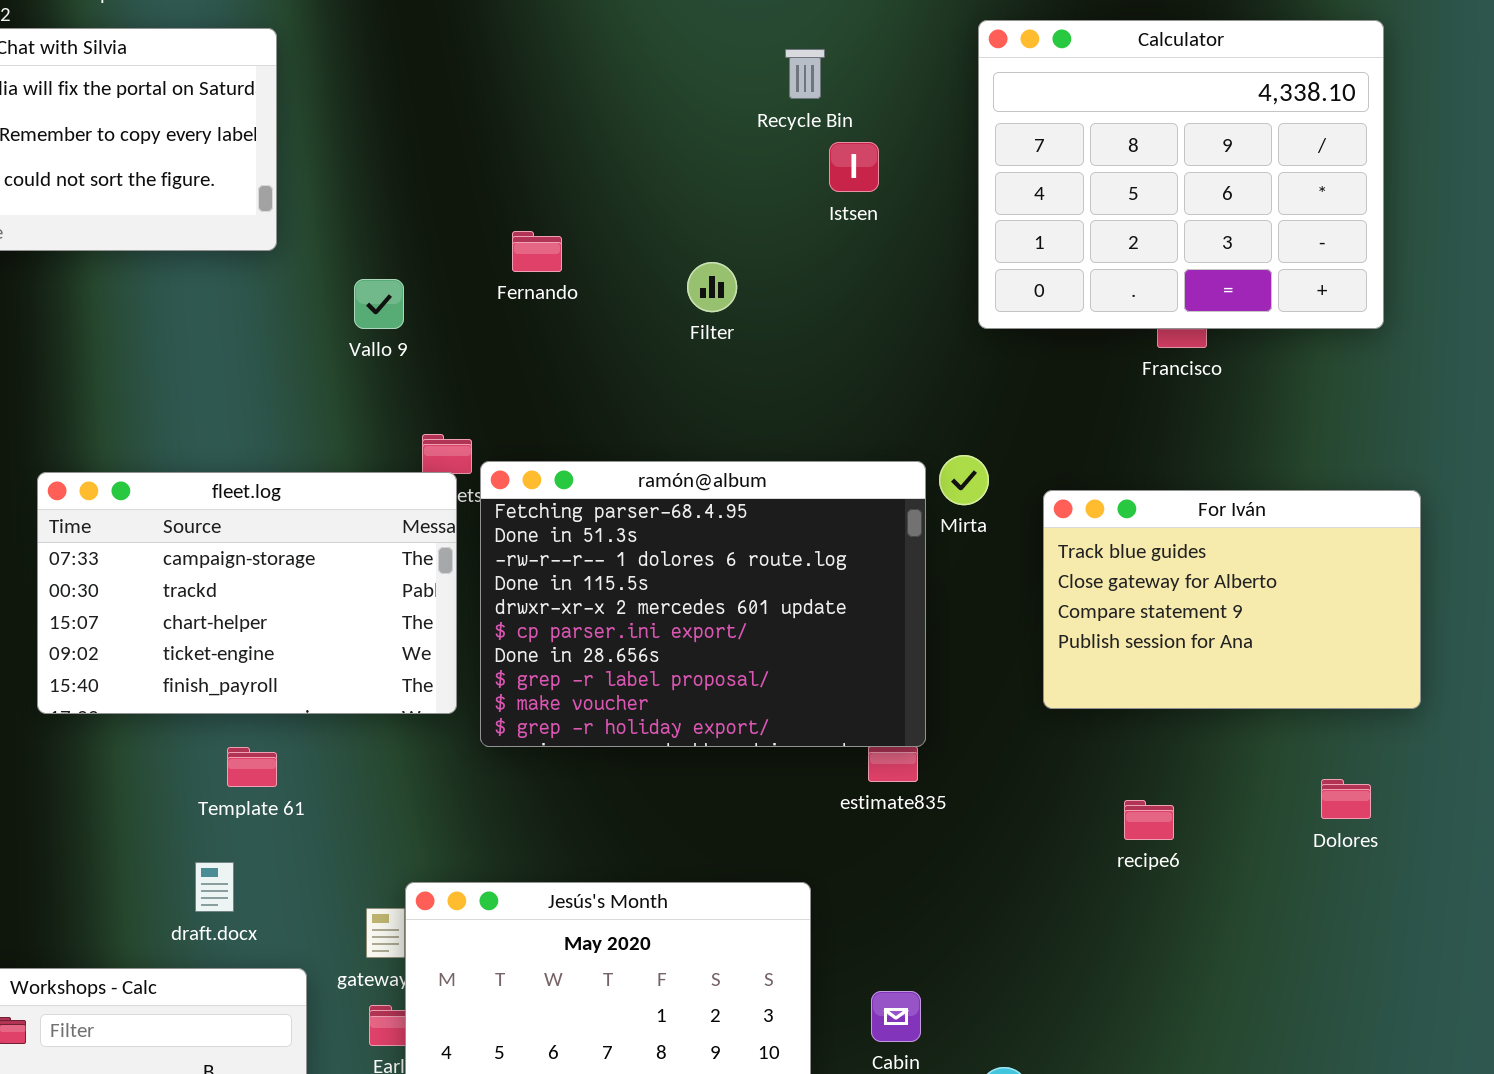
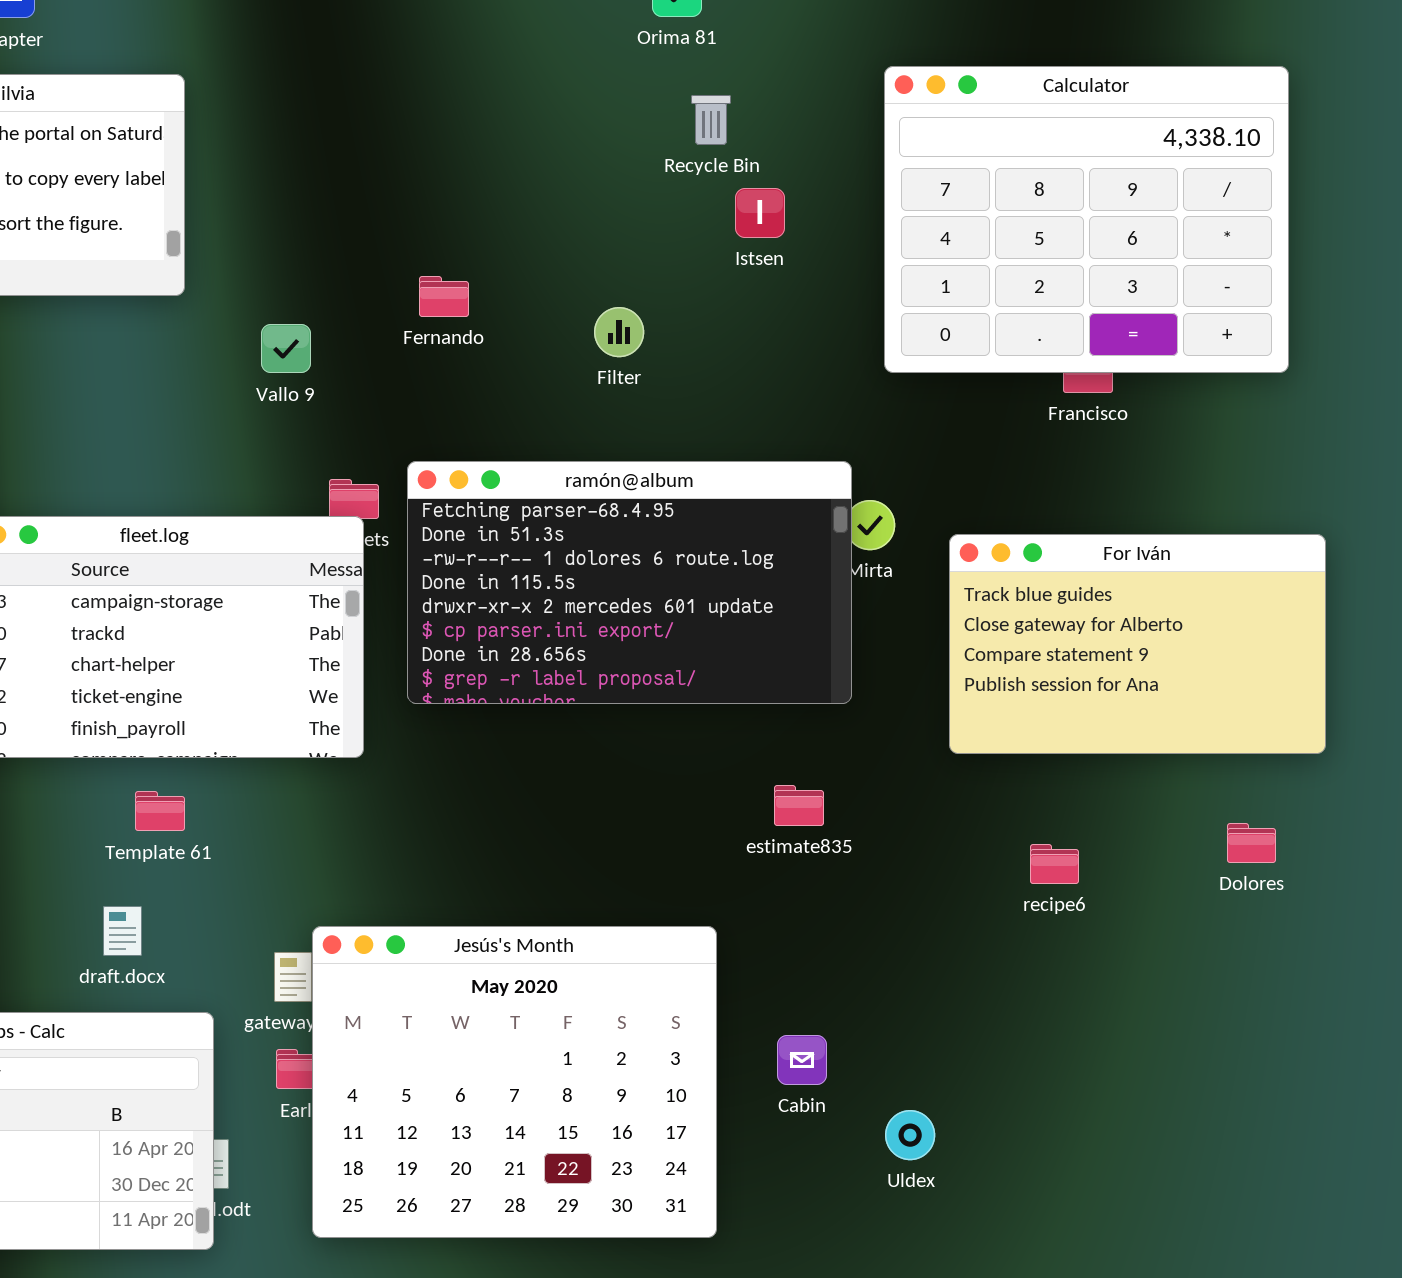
ramón@album: [480,461,926,747] -> [407,461,852,704], moved, resized

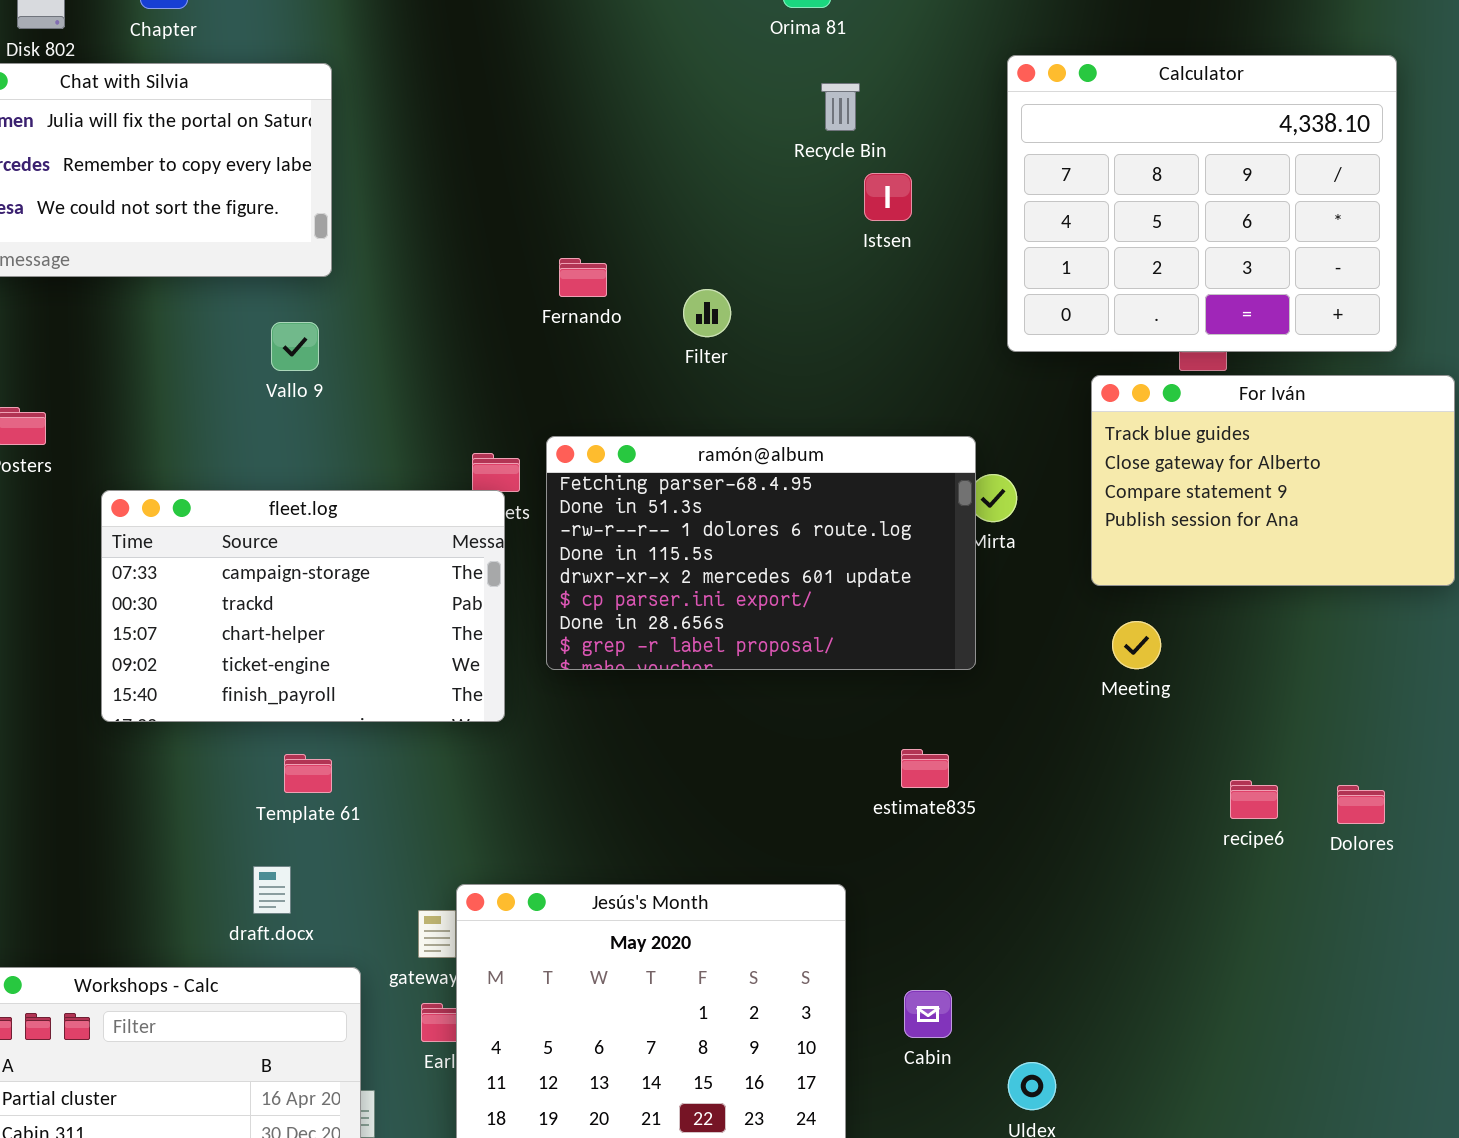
Filter: [594,307,644,357] -> [683,289,731,337], moved
Vallo 9: [261,324,311,373] -> [271,322,319,371], moved
For Iván: [949,534,1326,754] -> [1091,375,1455,586], moved
recipe6: [1030,844,1079,884] -> [1230,780,1278,819], moved

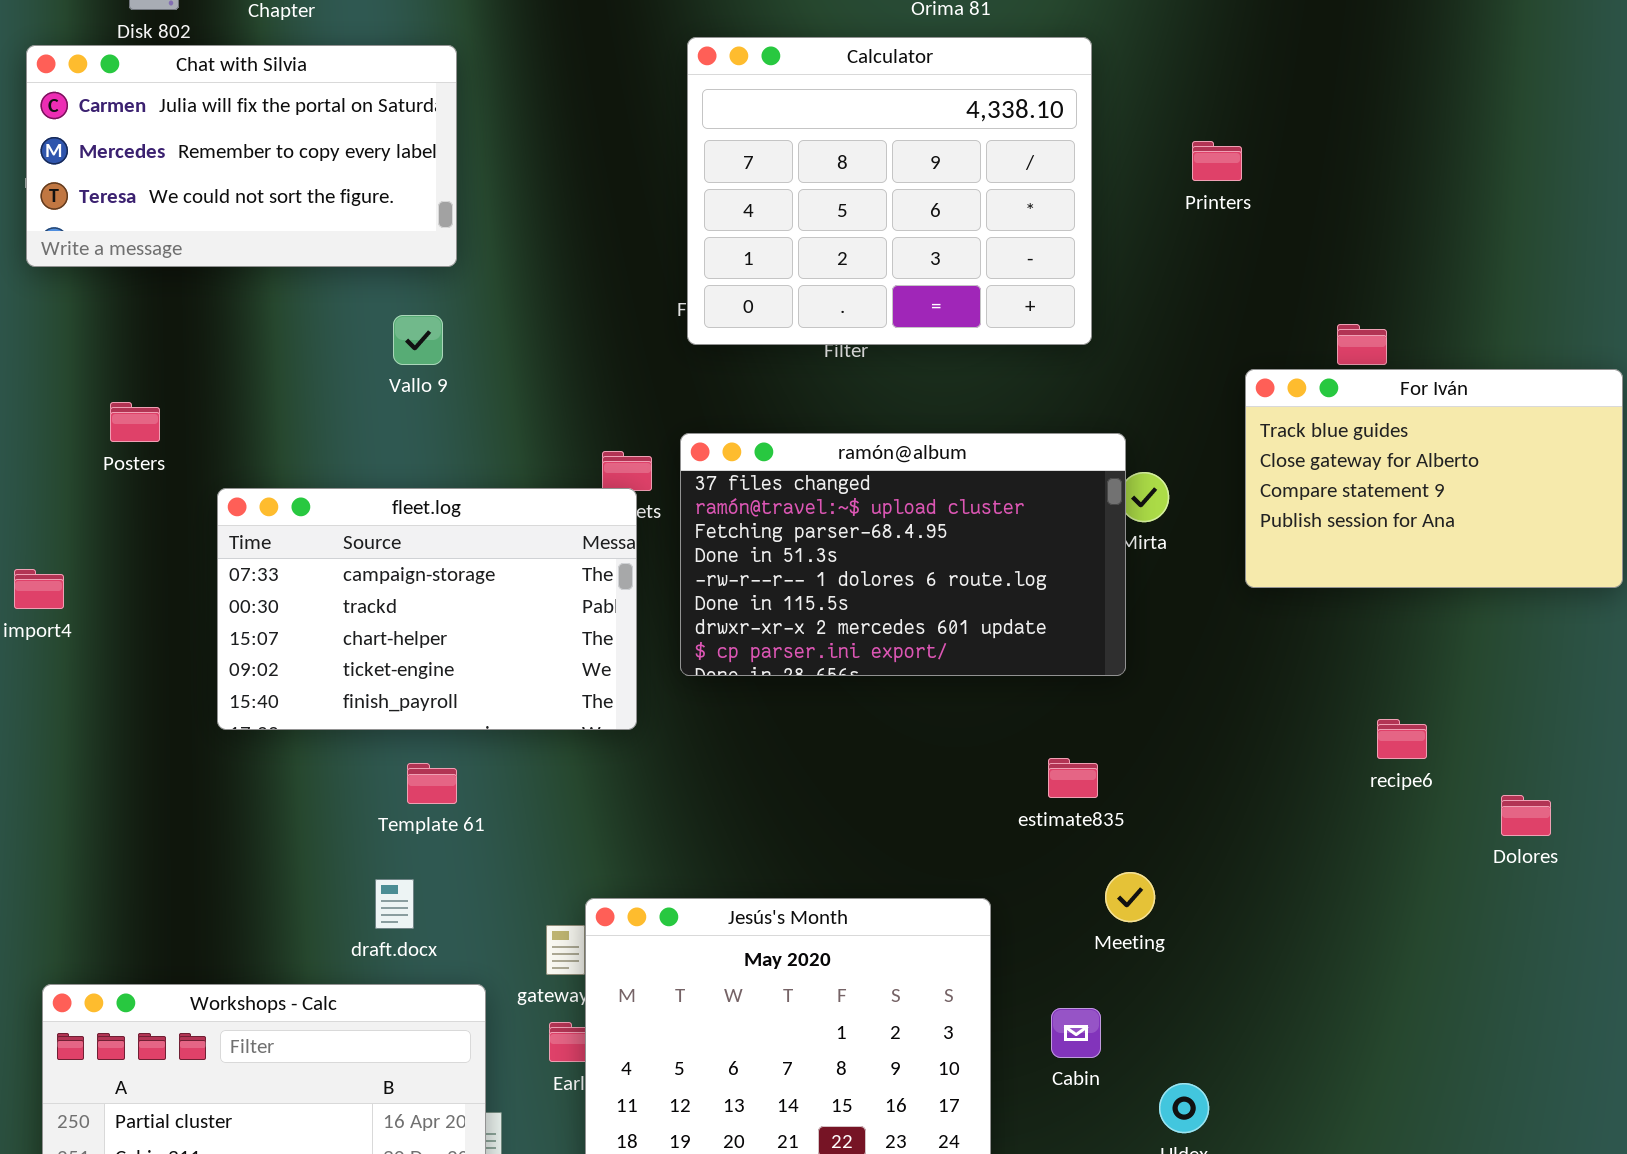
Calculator: [1007,55,1397,352] -> [687,37,1092,345], moved
ramón@album: [546,436,976,670] -> [680,433,1126,676], scrolled up 2 rows
Meeting: [1112,621,1161,669] -> [1105,872,1155,922], moved
recipe6: [1230,780,1278,819] -> [1377,719,1427,759], moved

